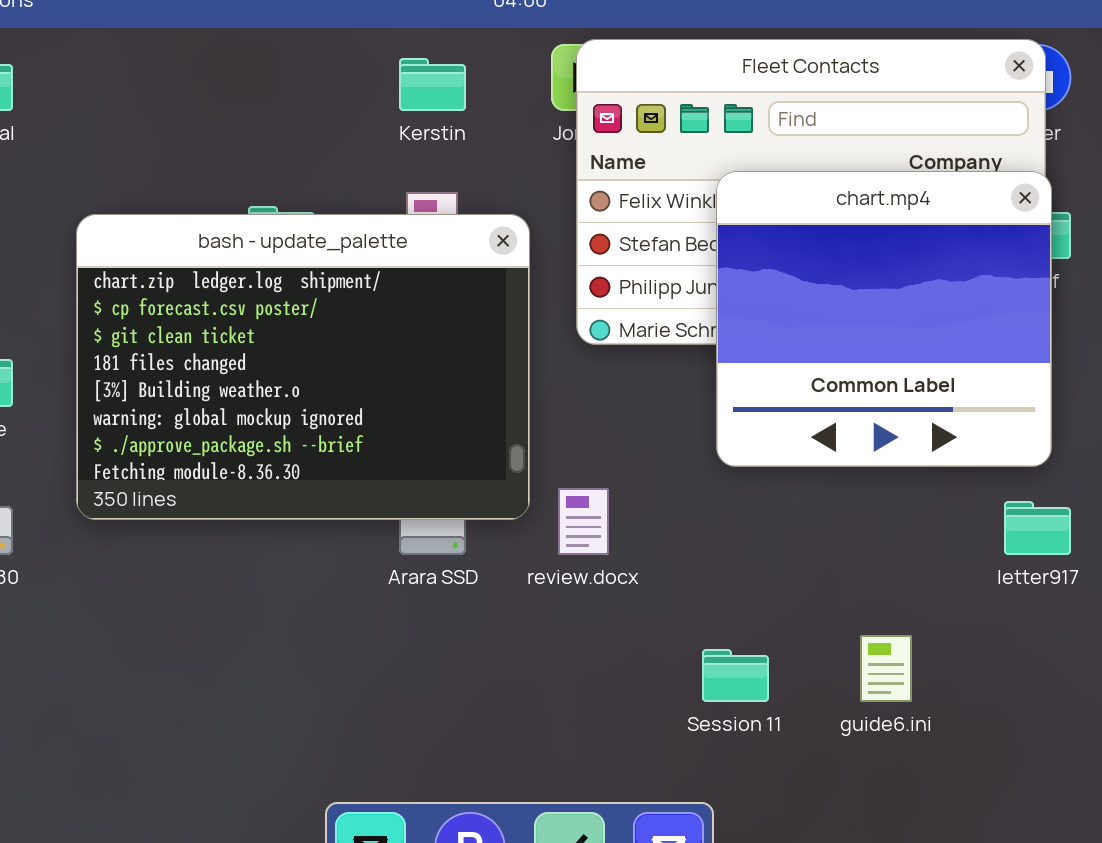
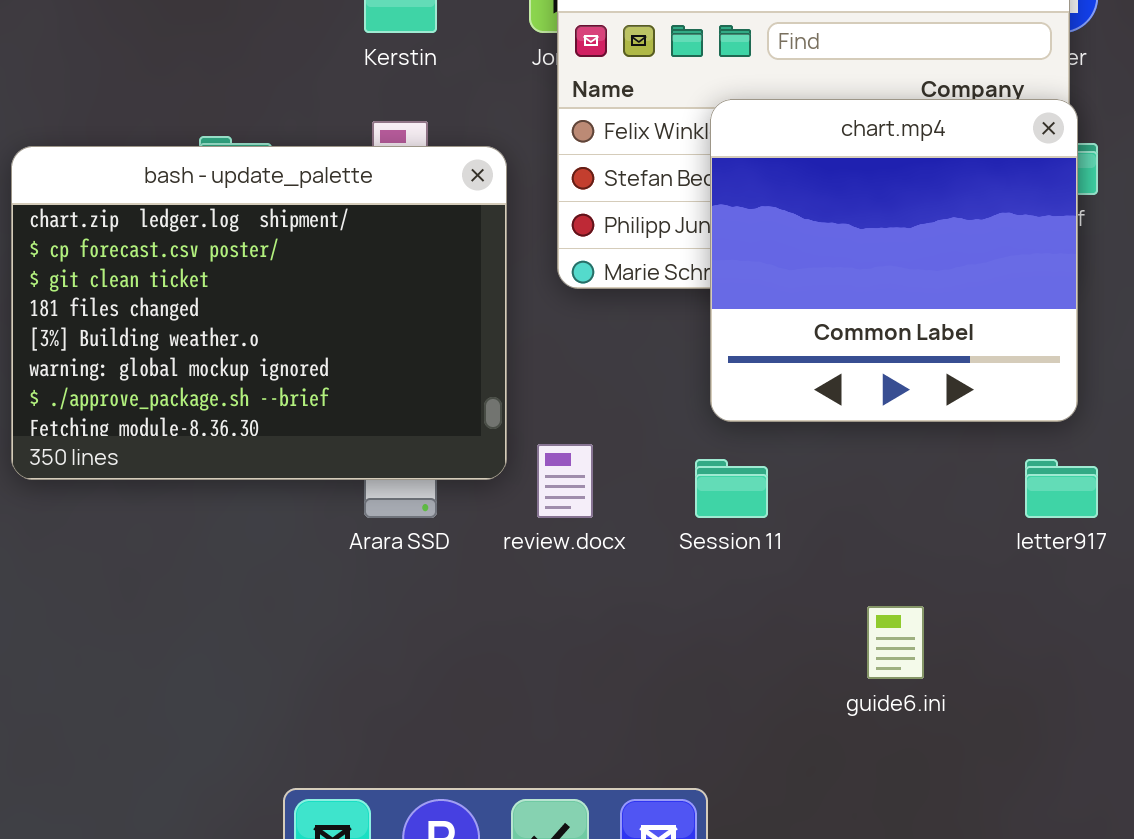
Session 11: [702,649,769,702] -> [695,459,768,518], moved

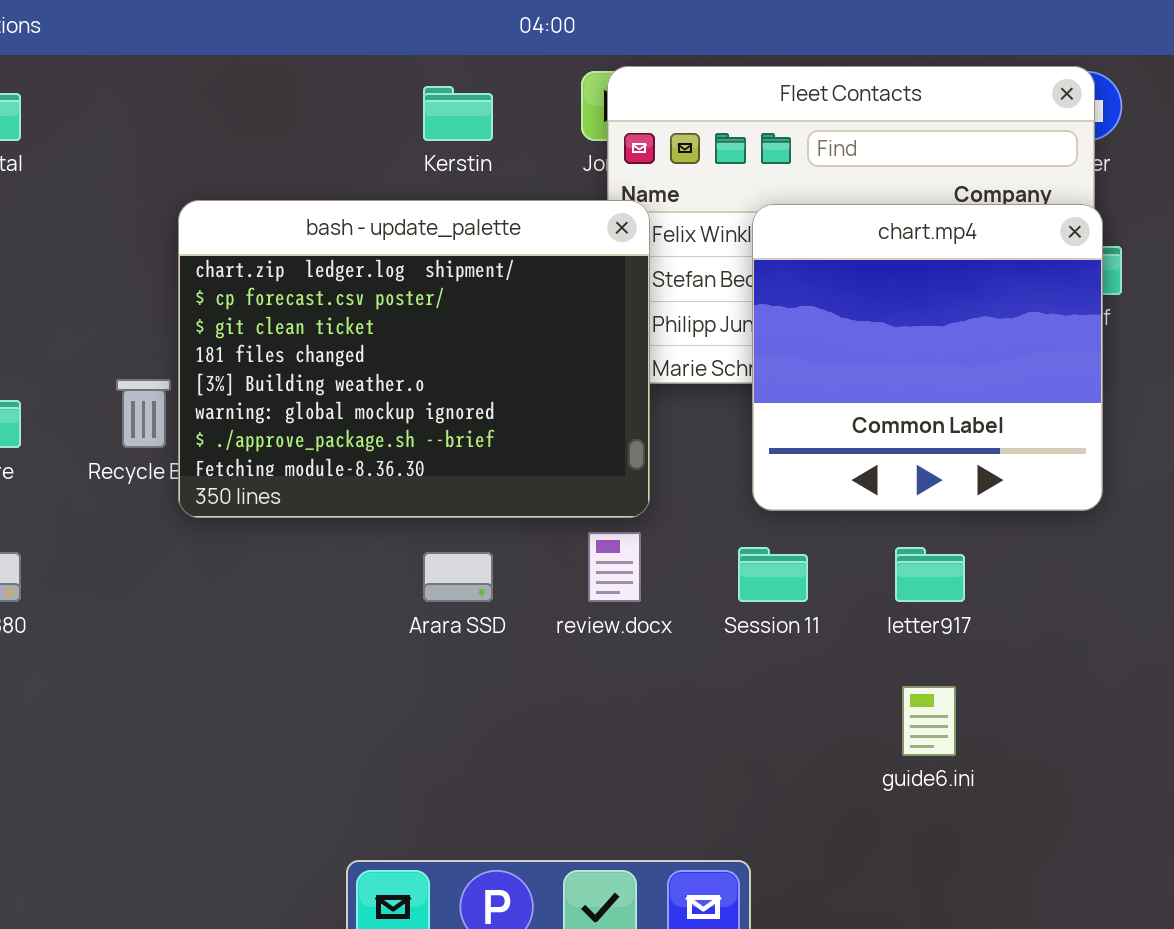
bash - update_palette: [11,146,507,480] -> [178,200,650,518], moved
letter917: [1025,459,1098,518] -> [895,547,965,602], moved

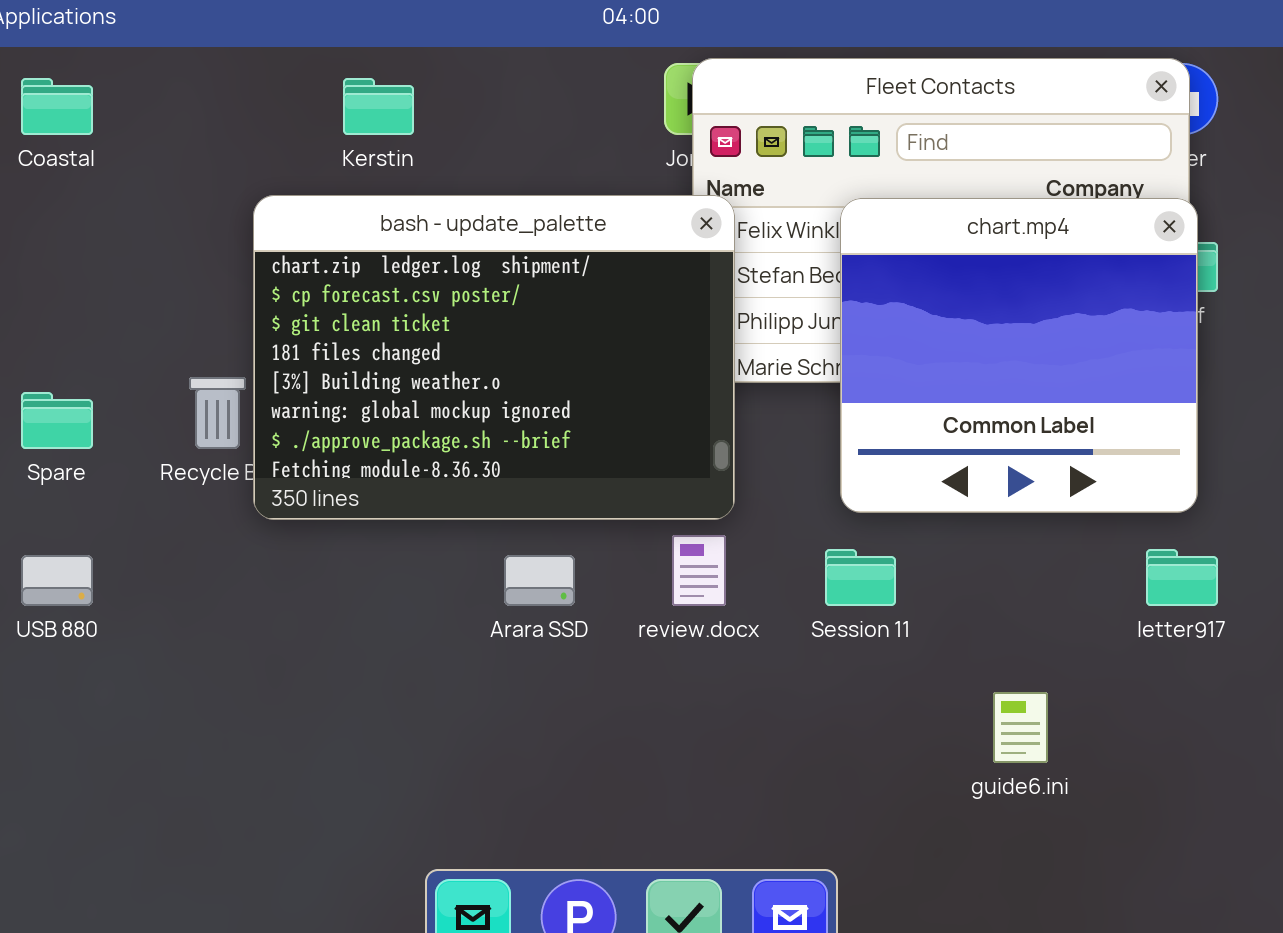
Kerstin: [423,86,493,141] -> [343,78,414,135], moved
letter917: [895,547,965,602] -> [1146,549,1218,606], moved

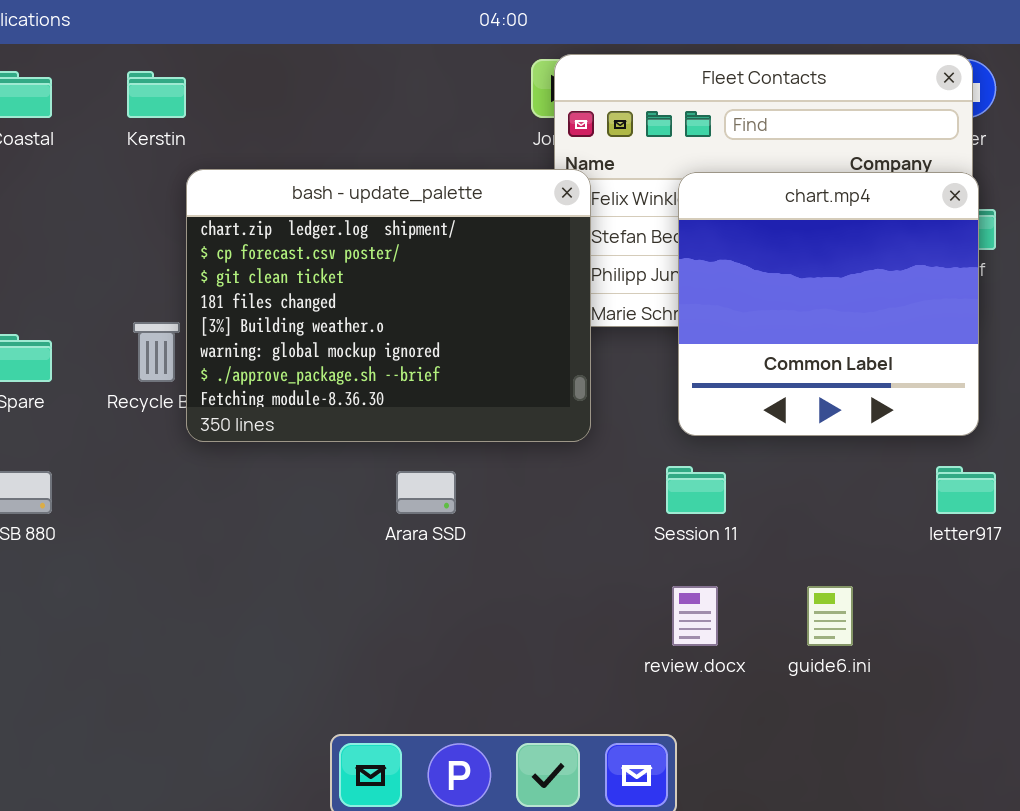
Kerstin: [343,78,414,135] -> [127,71,186,118], moved
review.docx: [672,535,726,606] -> [672,586,718,646], moved

